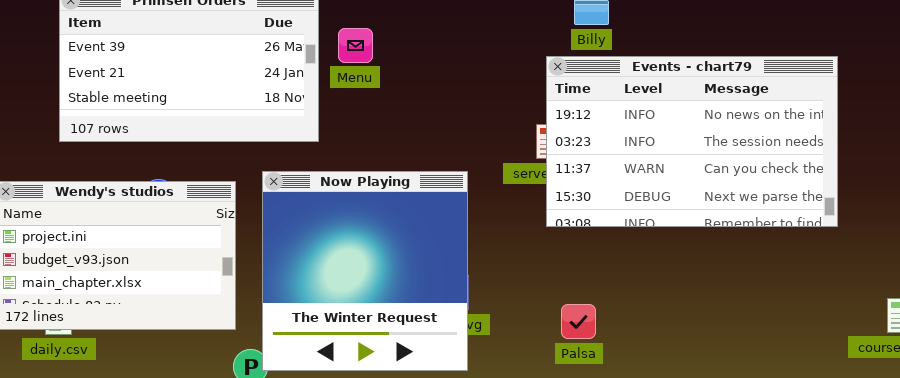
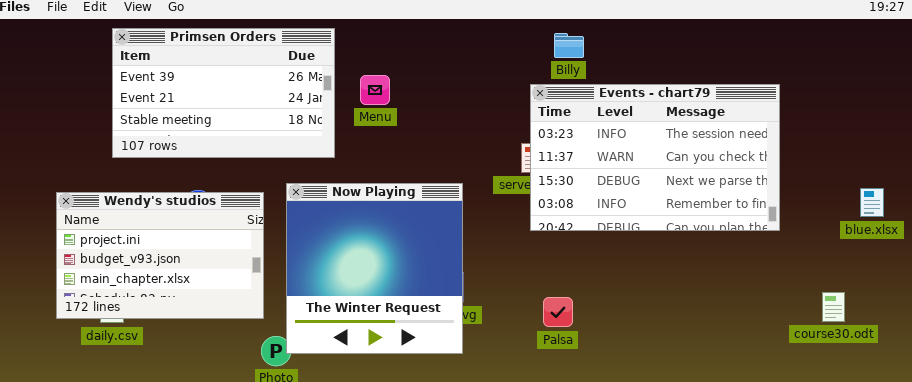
Menu: [338,28,373,63] -> [360,75,390,105], moved
Events - chart79: [546,56,838,227] -> [530,84,780,231], scrolled down 1 row

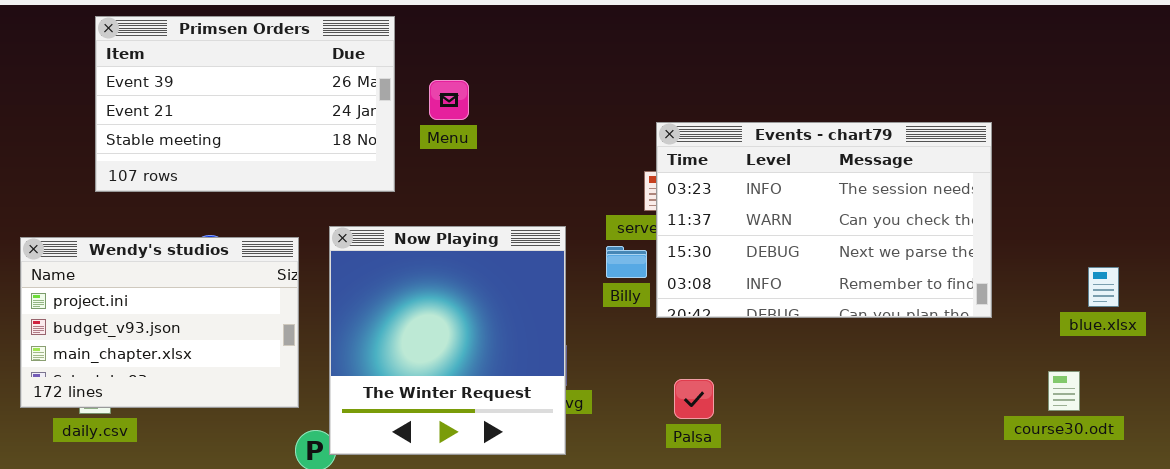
Billy: [554,33,584,58] -> [606,246,647,278], moved
Events - chart79: [530,84,780,231] -> [656,122,992,318], moved
blue.xlsx: [860,188,884,217] -> [1088,267,1119,307], moved

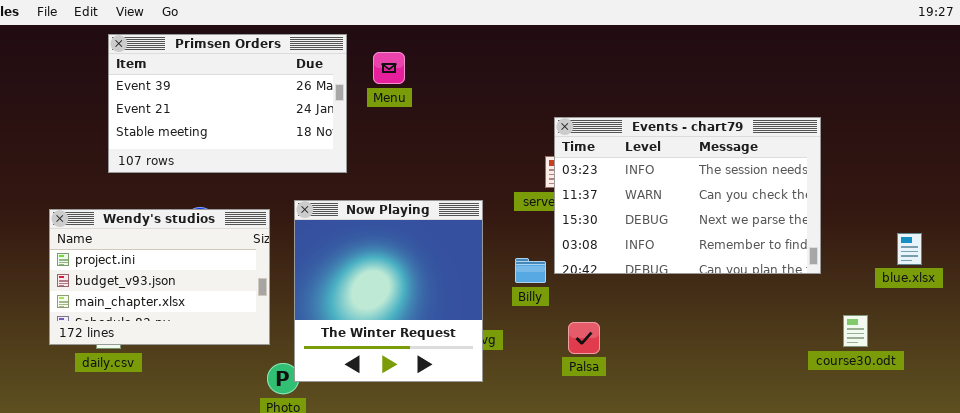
Menu: [429,80,469,120] -> [373,52,405,84], moved
Billy: [606,246,647,278] -> [515,258,546,283], moved
course30.odt: [1048,371,1080,411] -> [843,315,868,347], moved

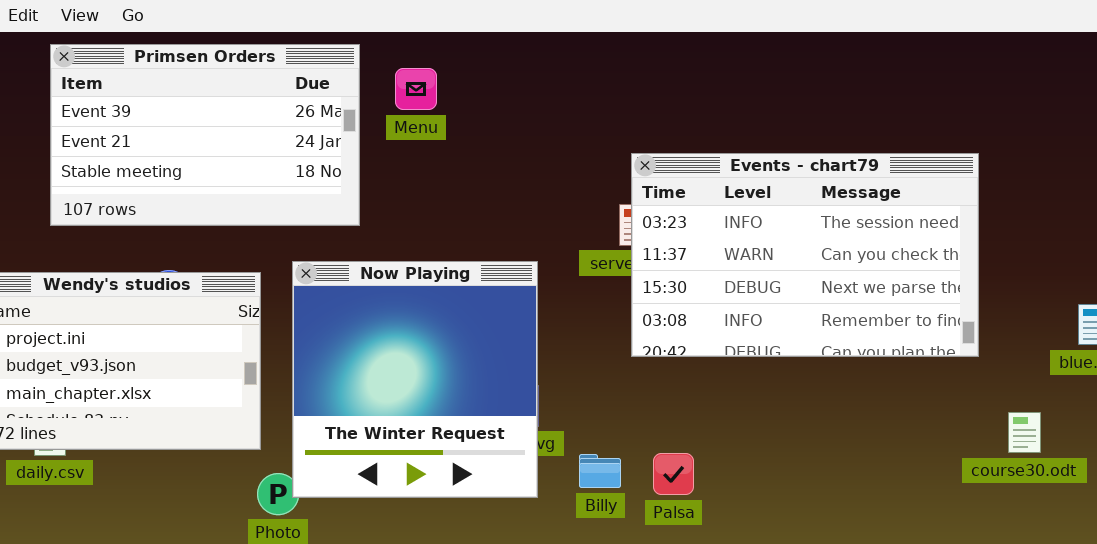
Billy: [515,258,546,283] -> [579,454,621,488], moved
Palsa: [568,322,600,354] -> [653,453,694,495], moved

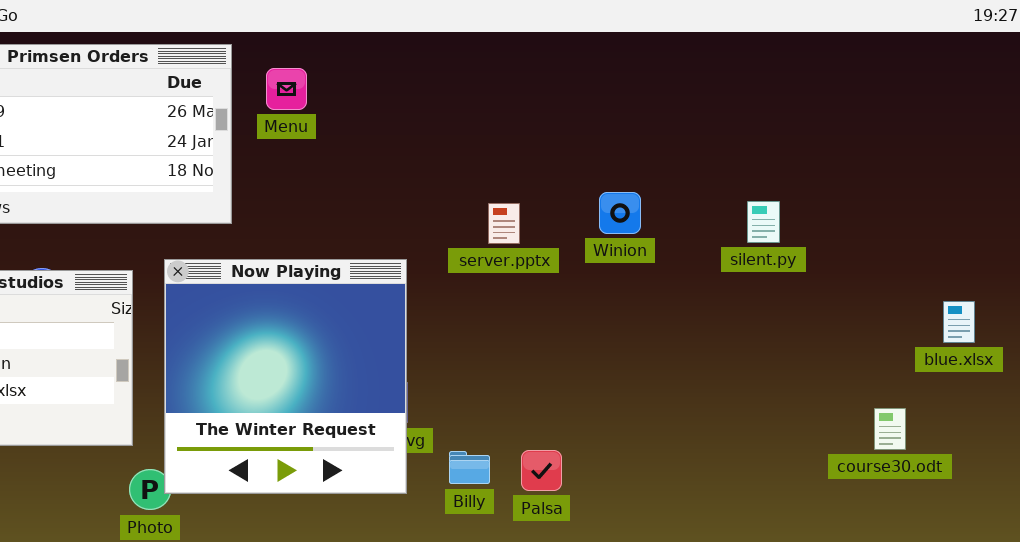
Events - chart79: [631,153,979,357] -> none, closed

